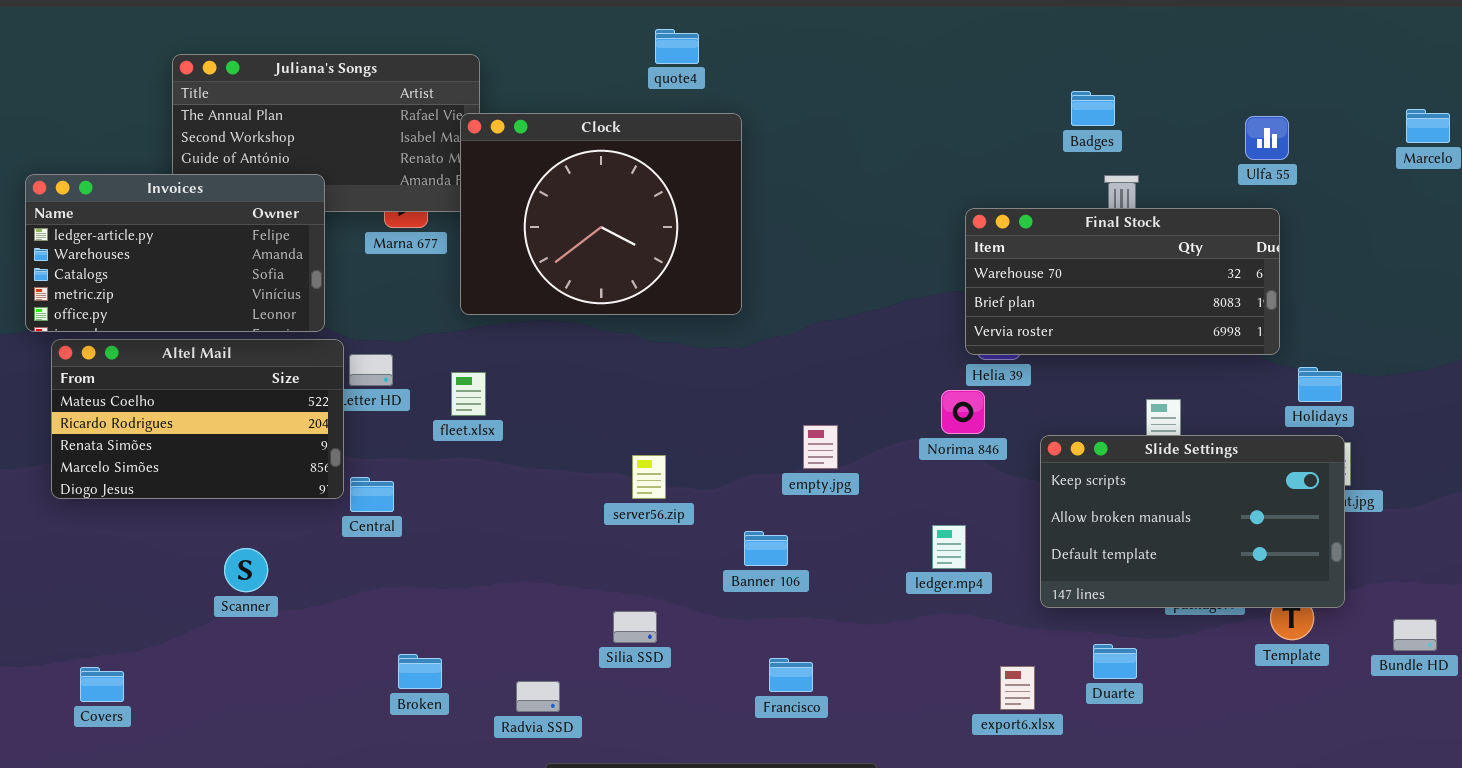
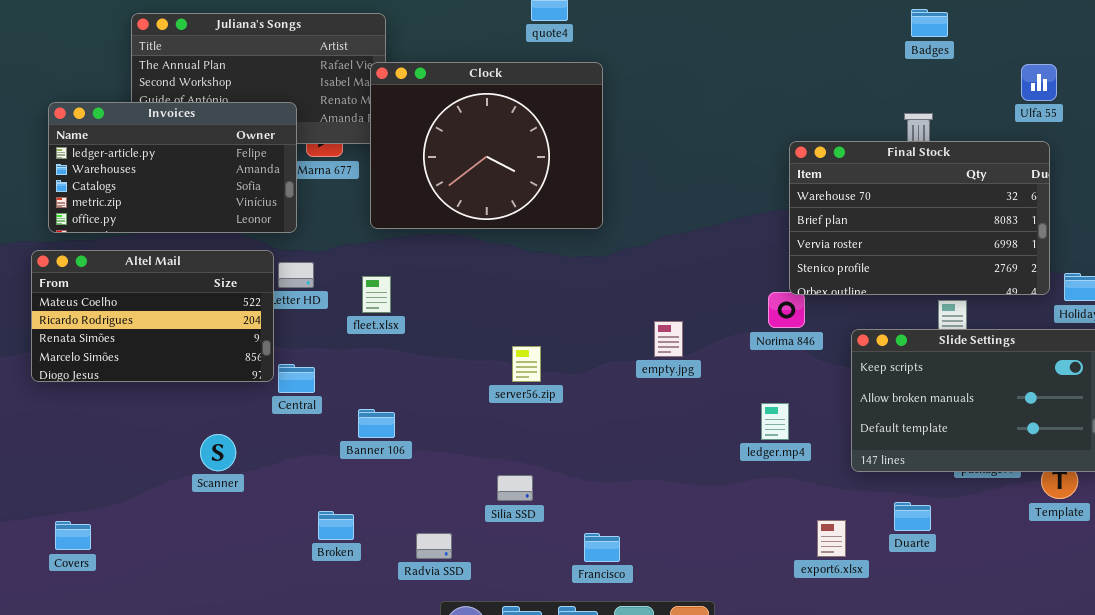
Badges: [1071,91,1115,126] -> [911,9,948,37], moved
Invoices: [25,174,325,332] -> [48,102,297,233], moved
Final Stock: [965,208,1280,355] -> [789,141,1050,295], resized
Banner 106: [744,531,788,566] -> [358,409,395,438], moved
Scanner: [224,548,268,592] -> [200,434,236,471], moved
Francisco: [769,658,813,692] -> [584,533,620,562], moved

